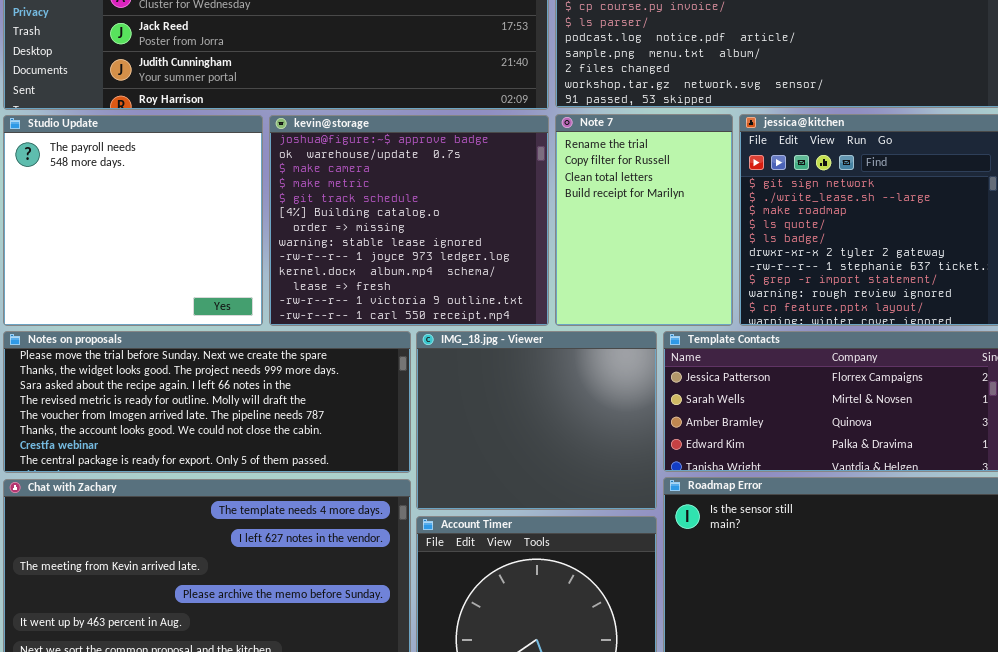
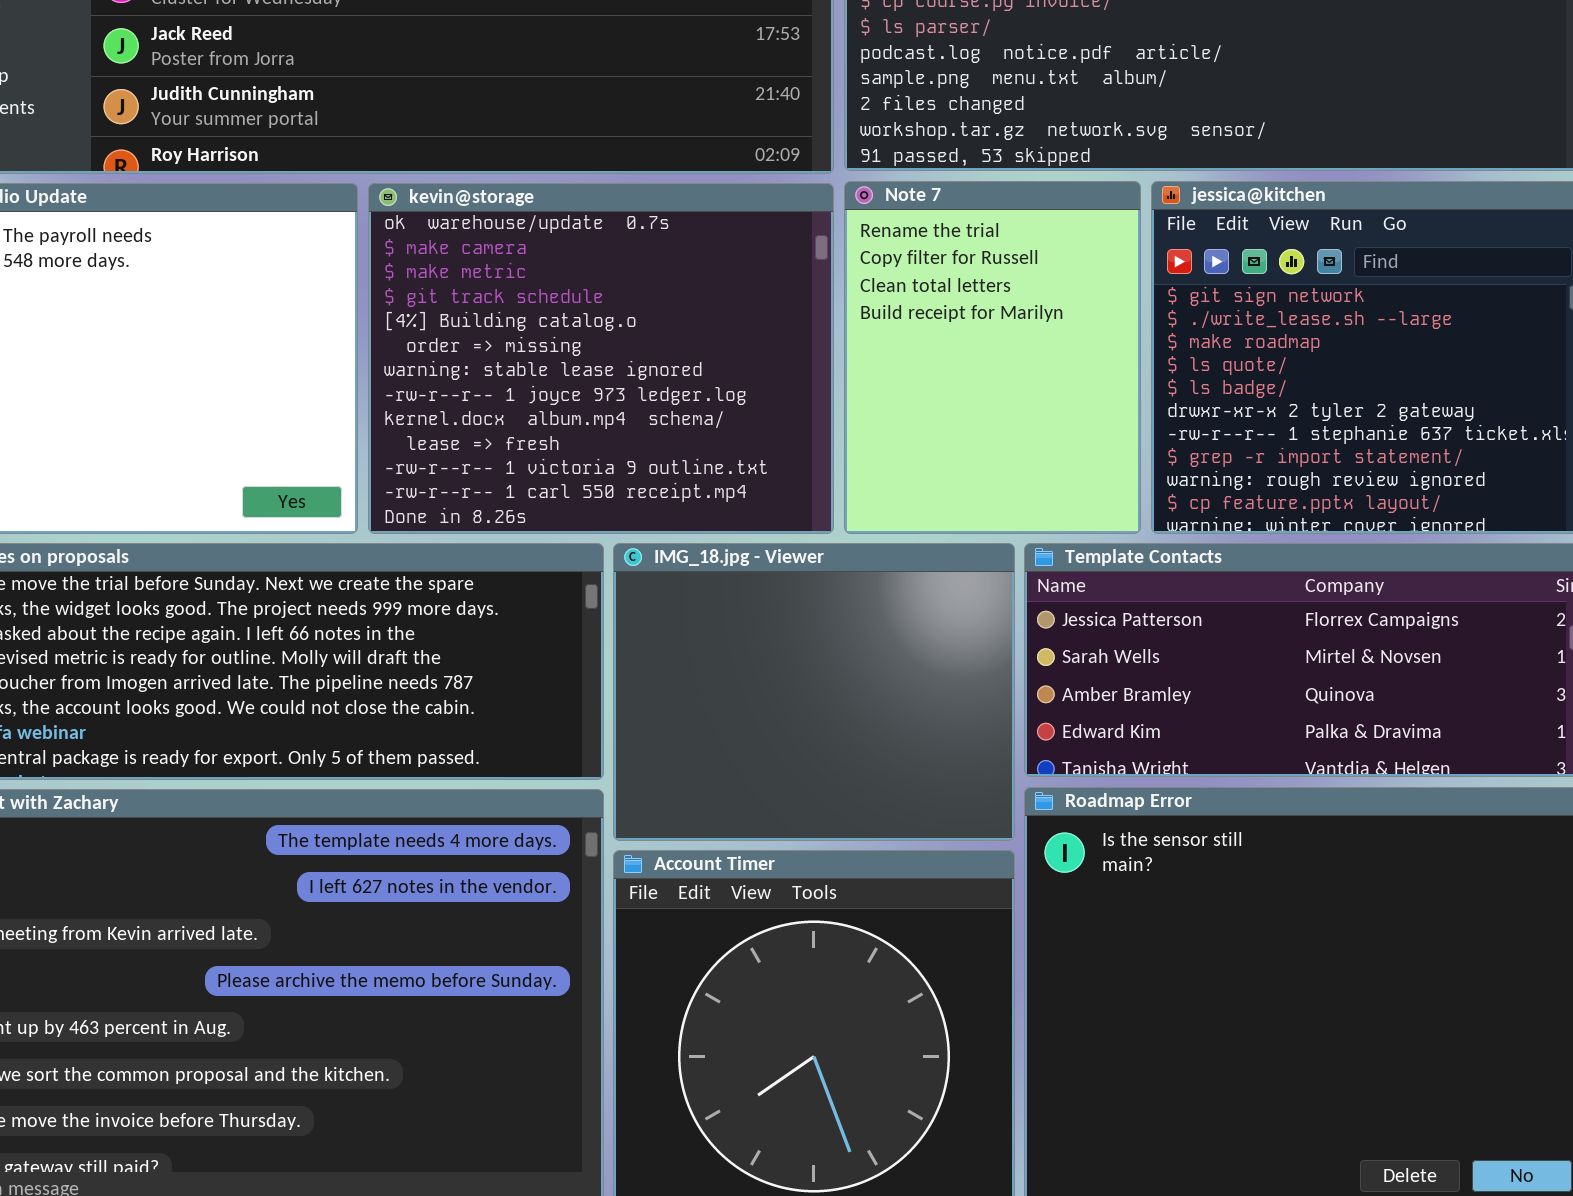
kevin@storage: [269,115,549,326] -> [368,183,834,534], scrolled down 1 row

